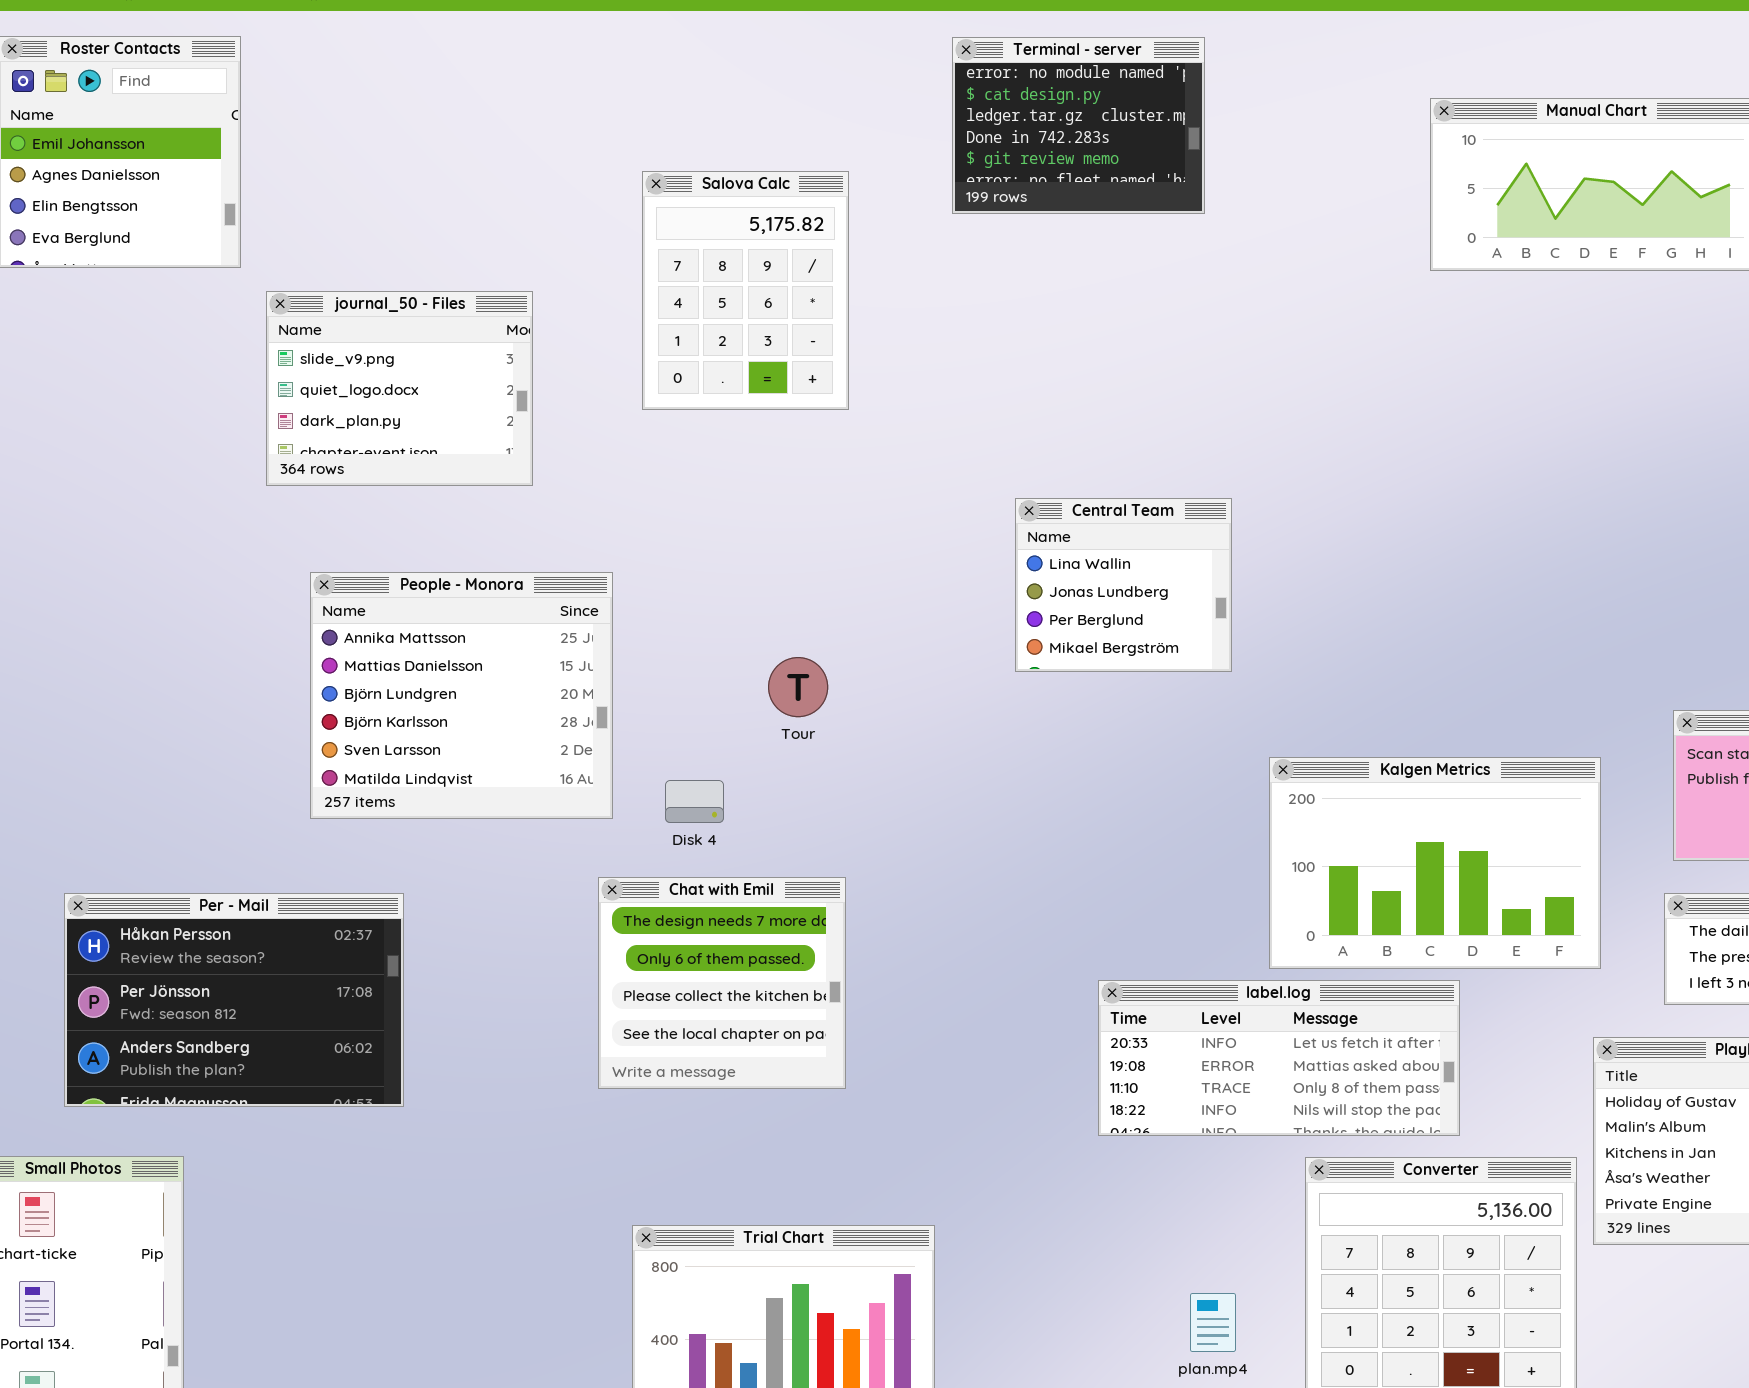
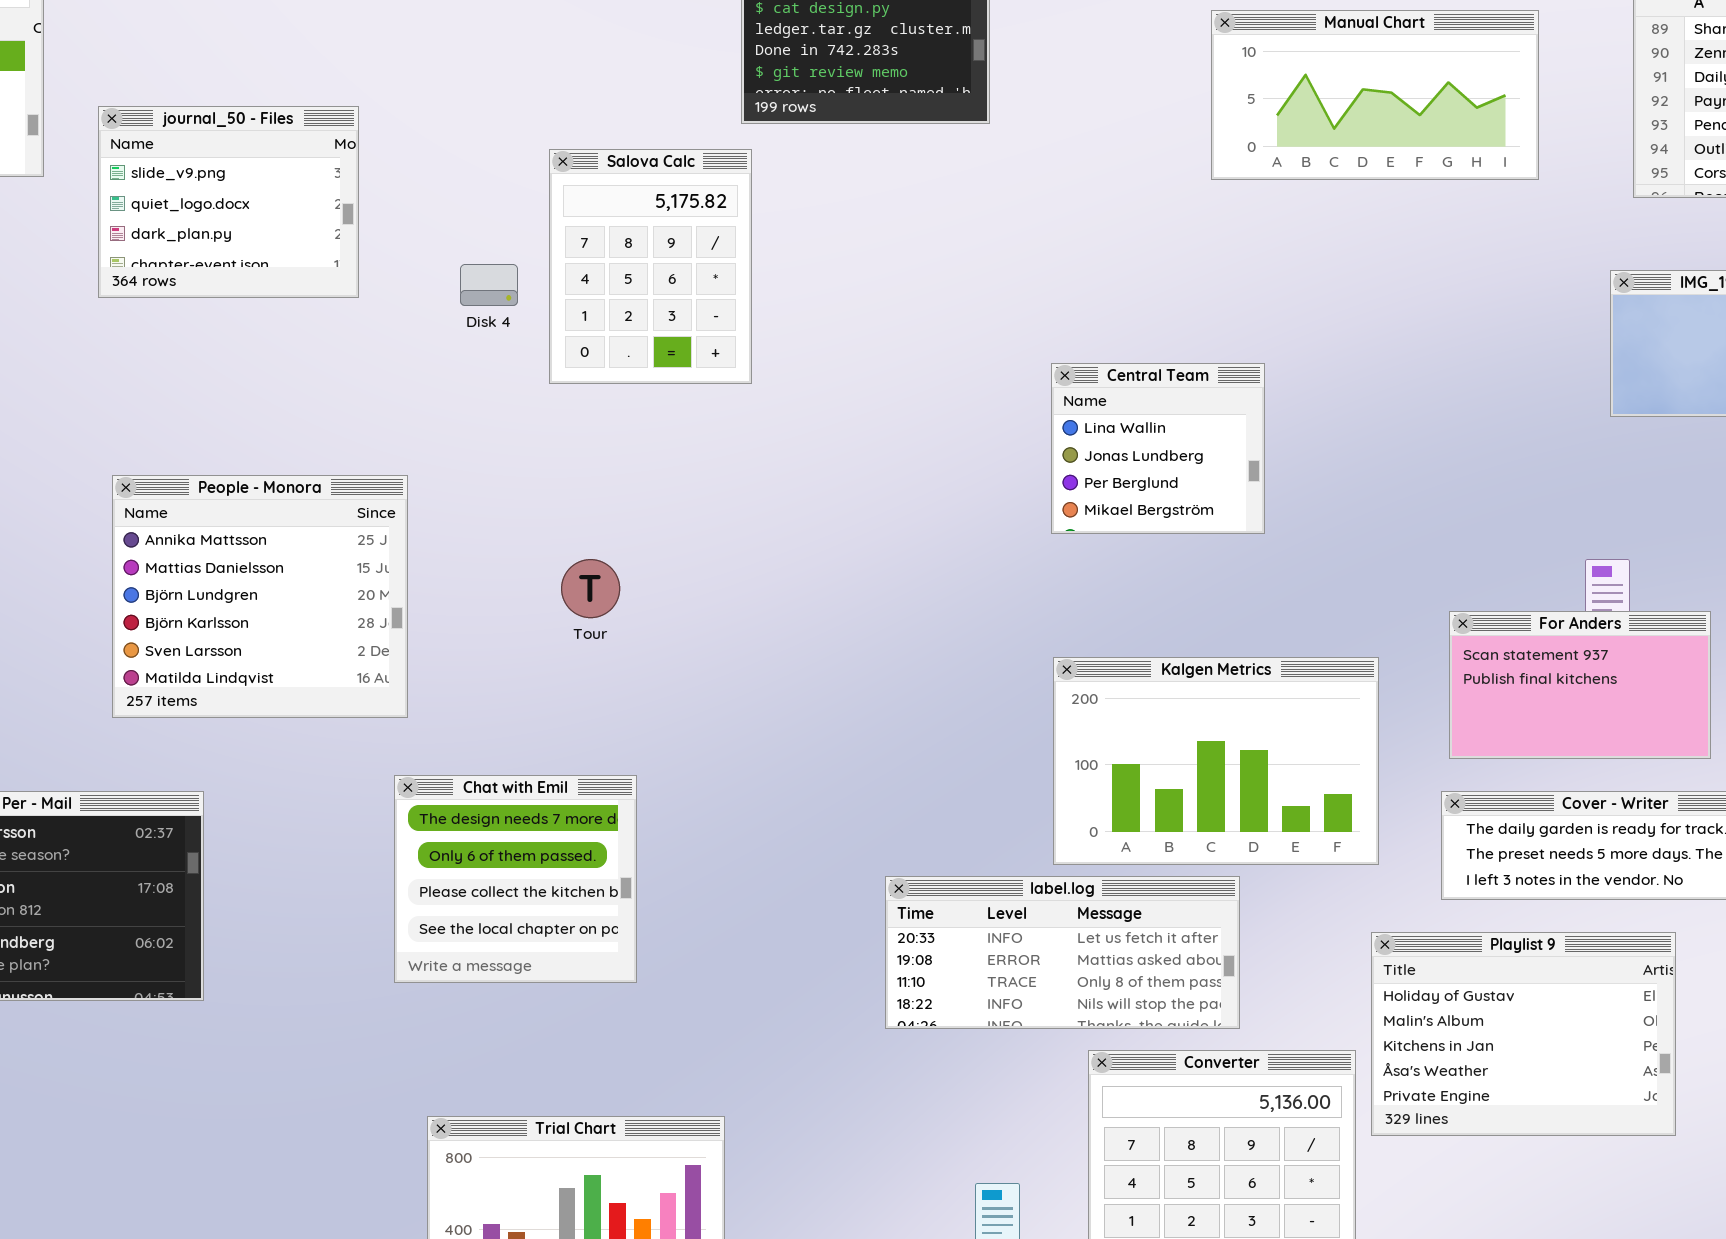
Salova Calc: [642,171,849,410] -> [549,149,752,384], moved
journal_50 - Files: [266,291,533,486] -> [98,106,359,298], moved
Central Team: [1015,498,1232,672] -> [1051,363,1265,534], moved
Disk 4: [665,780,724,823] -> [460,264,518,306], moved

